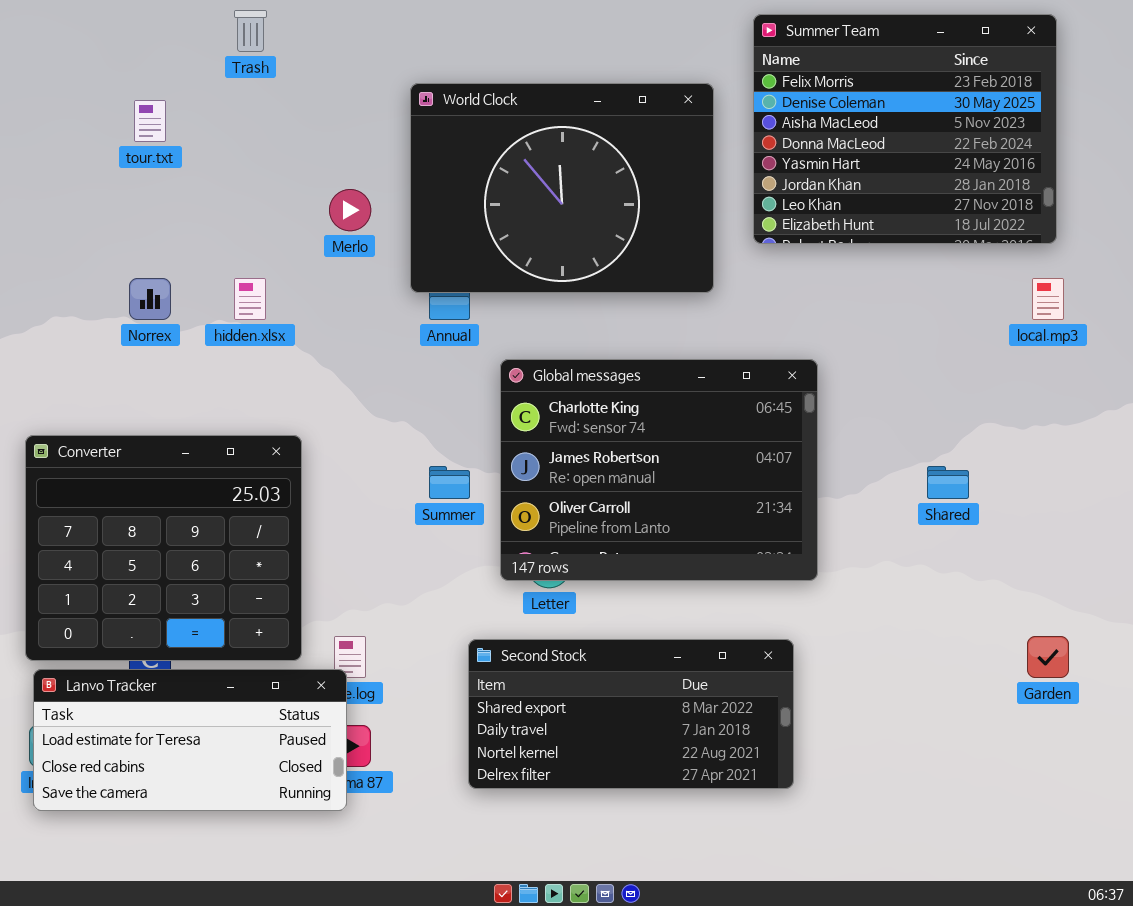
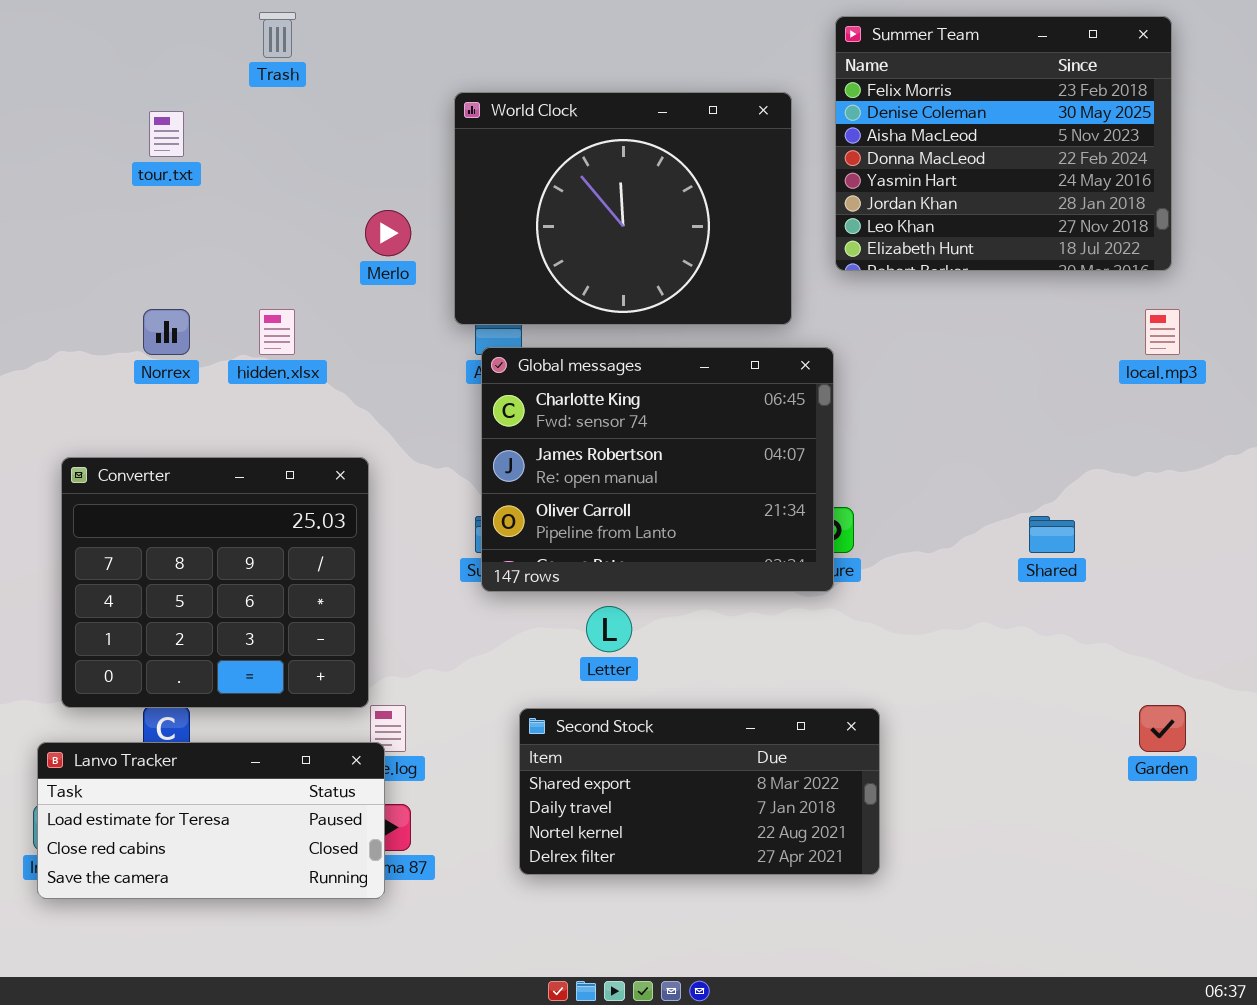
Global messages: [500,359,818,581] -> [481,347,834,592], moved
Converter: [25,435,302,661] -> [61,457,369,708], moved

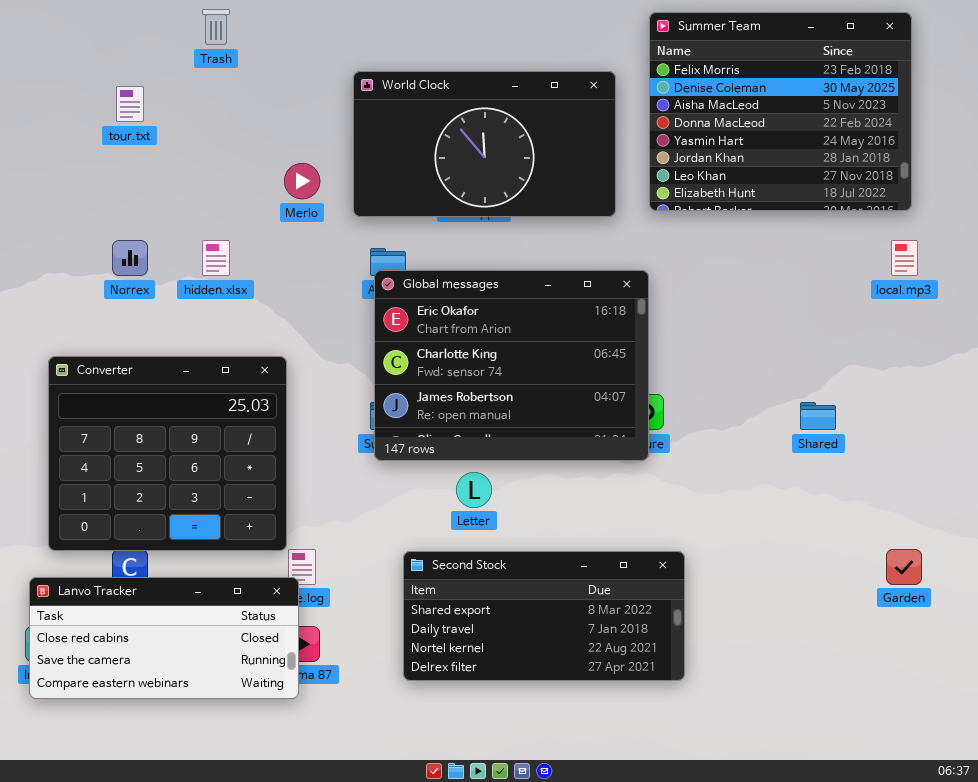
World Clock: [454,92,792,325] -> [353,71,616,217], resized
Global messages: [481,347,834,592] -> [374,270,649,461], scrolled up 1 row
Lanvo Tracker: [37,742,385,899] -> [29,577,299,699], scrolled down 1 row

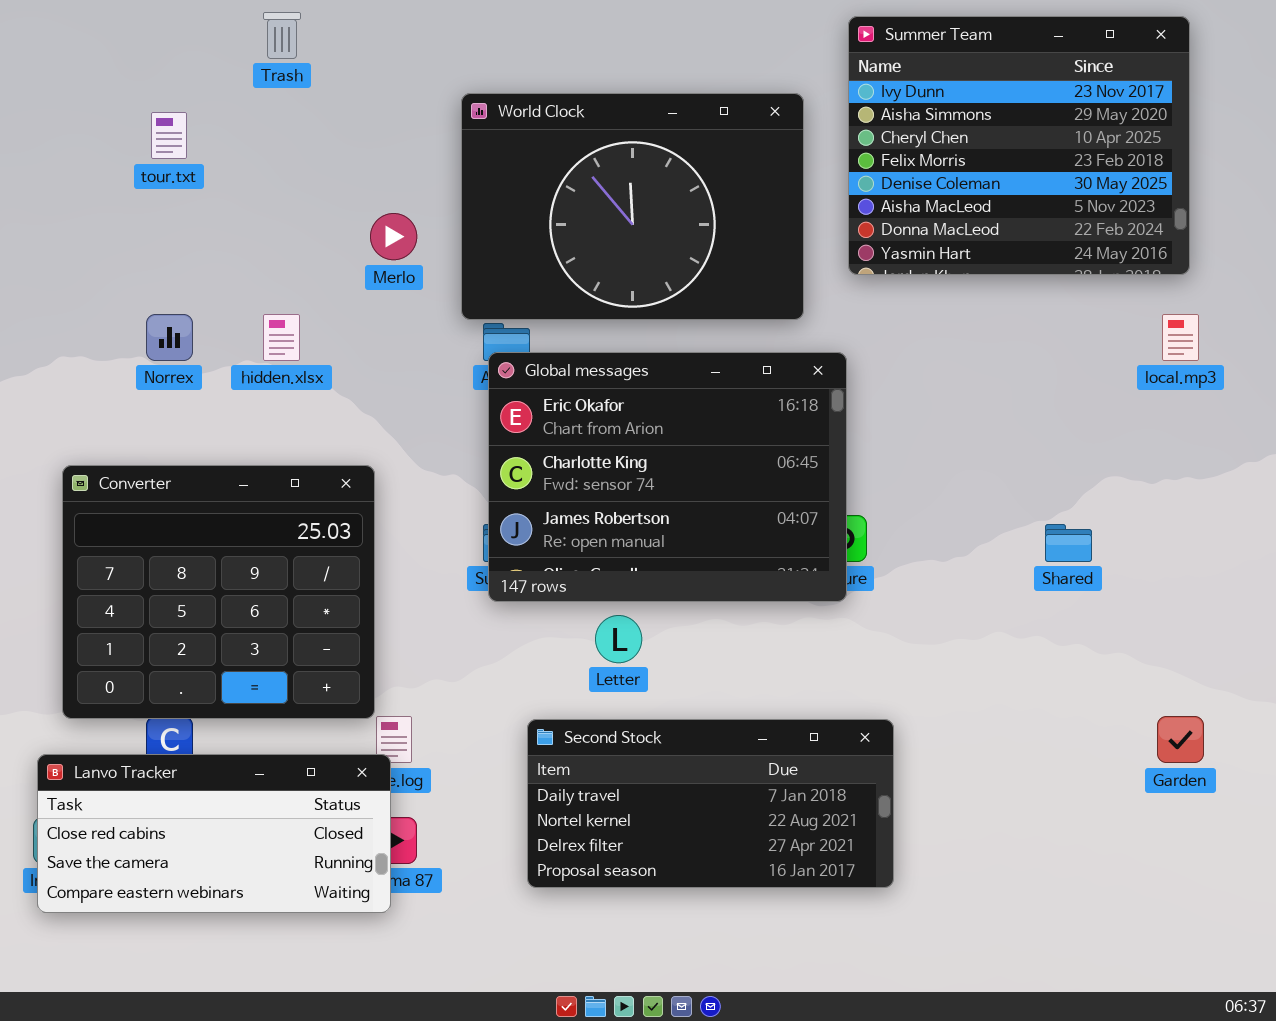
Summer Team: [649,12,912,211] -> [848,16,1190,275], scrolled up 3 rows
World Clock: [353,71,616,217] -> [461,93,804,320], resized
Second Stock: [403,551,685,681] -> [527,719,894,888], scrolled down 1 row

